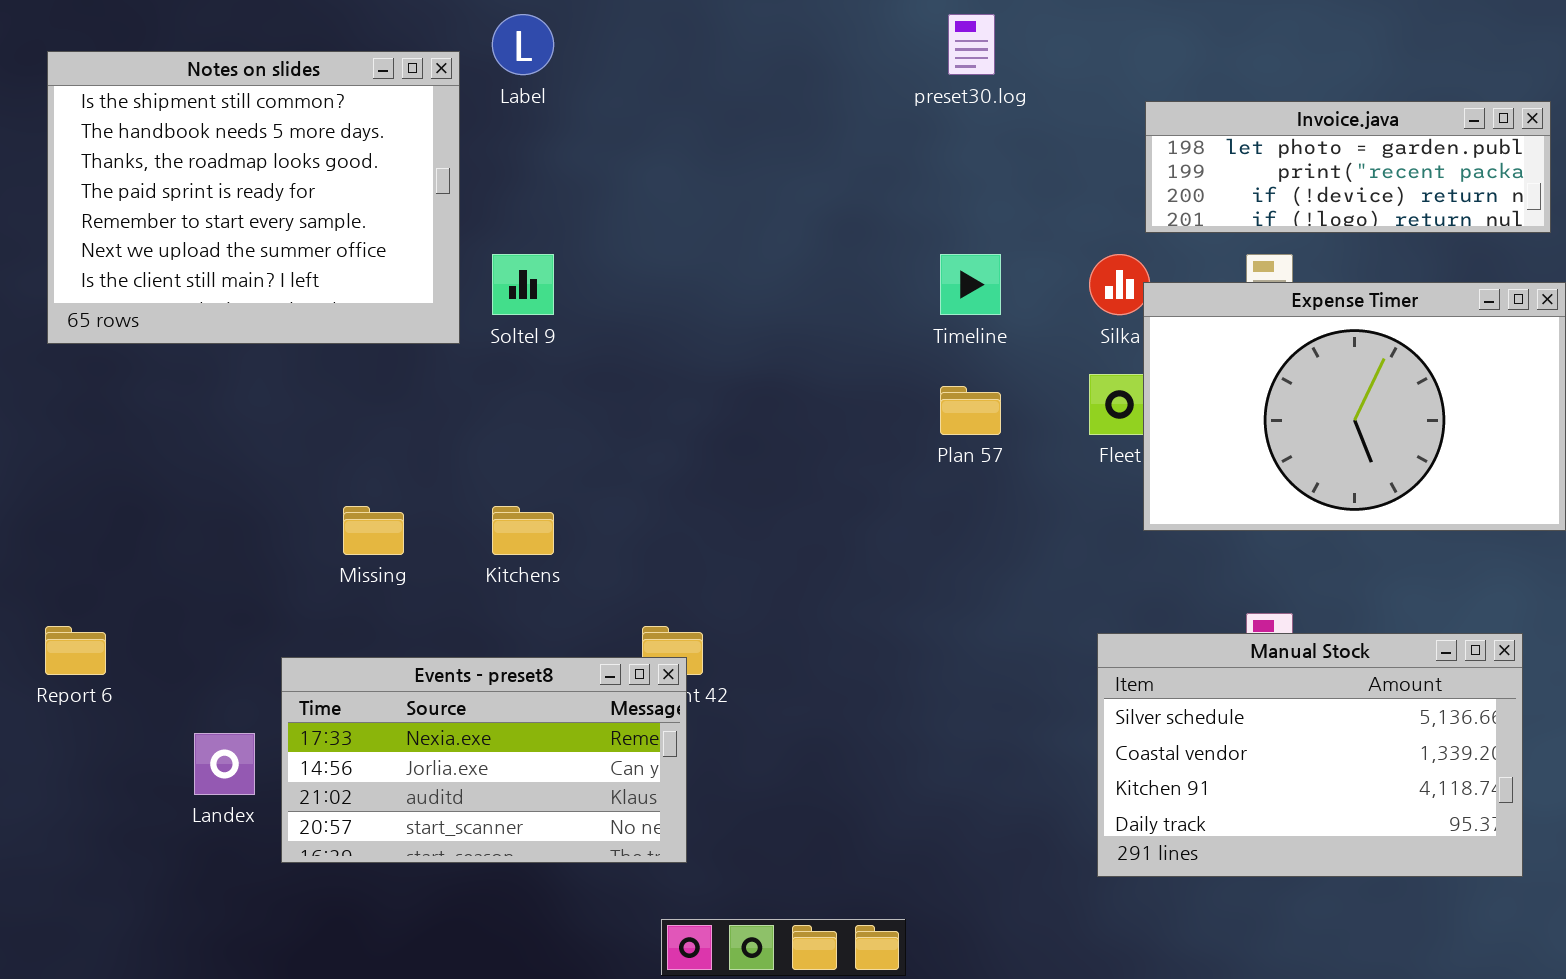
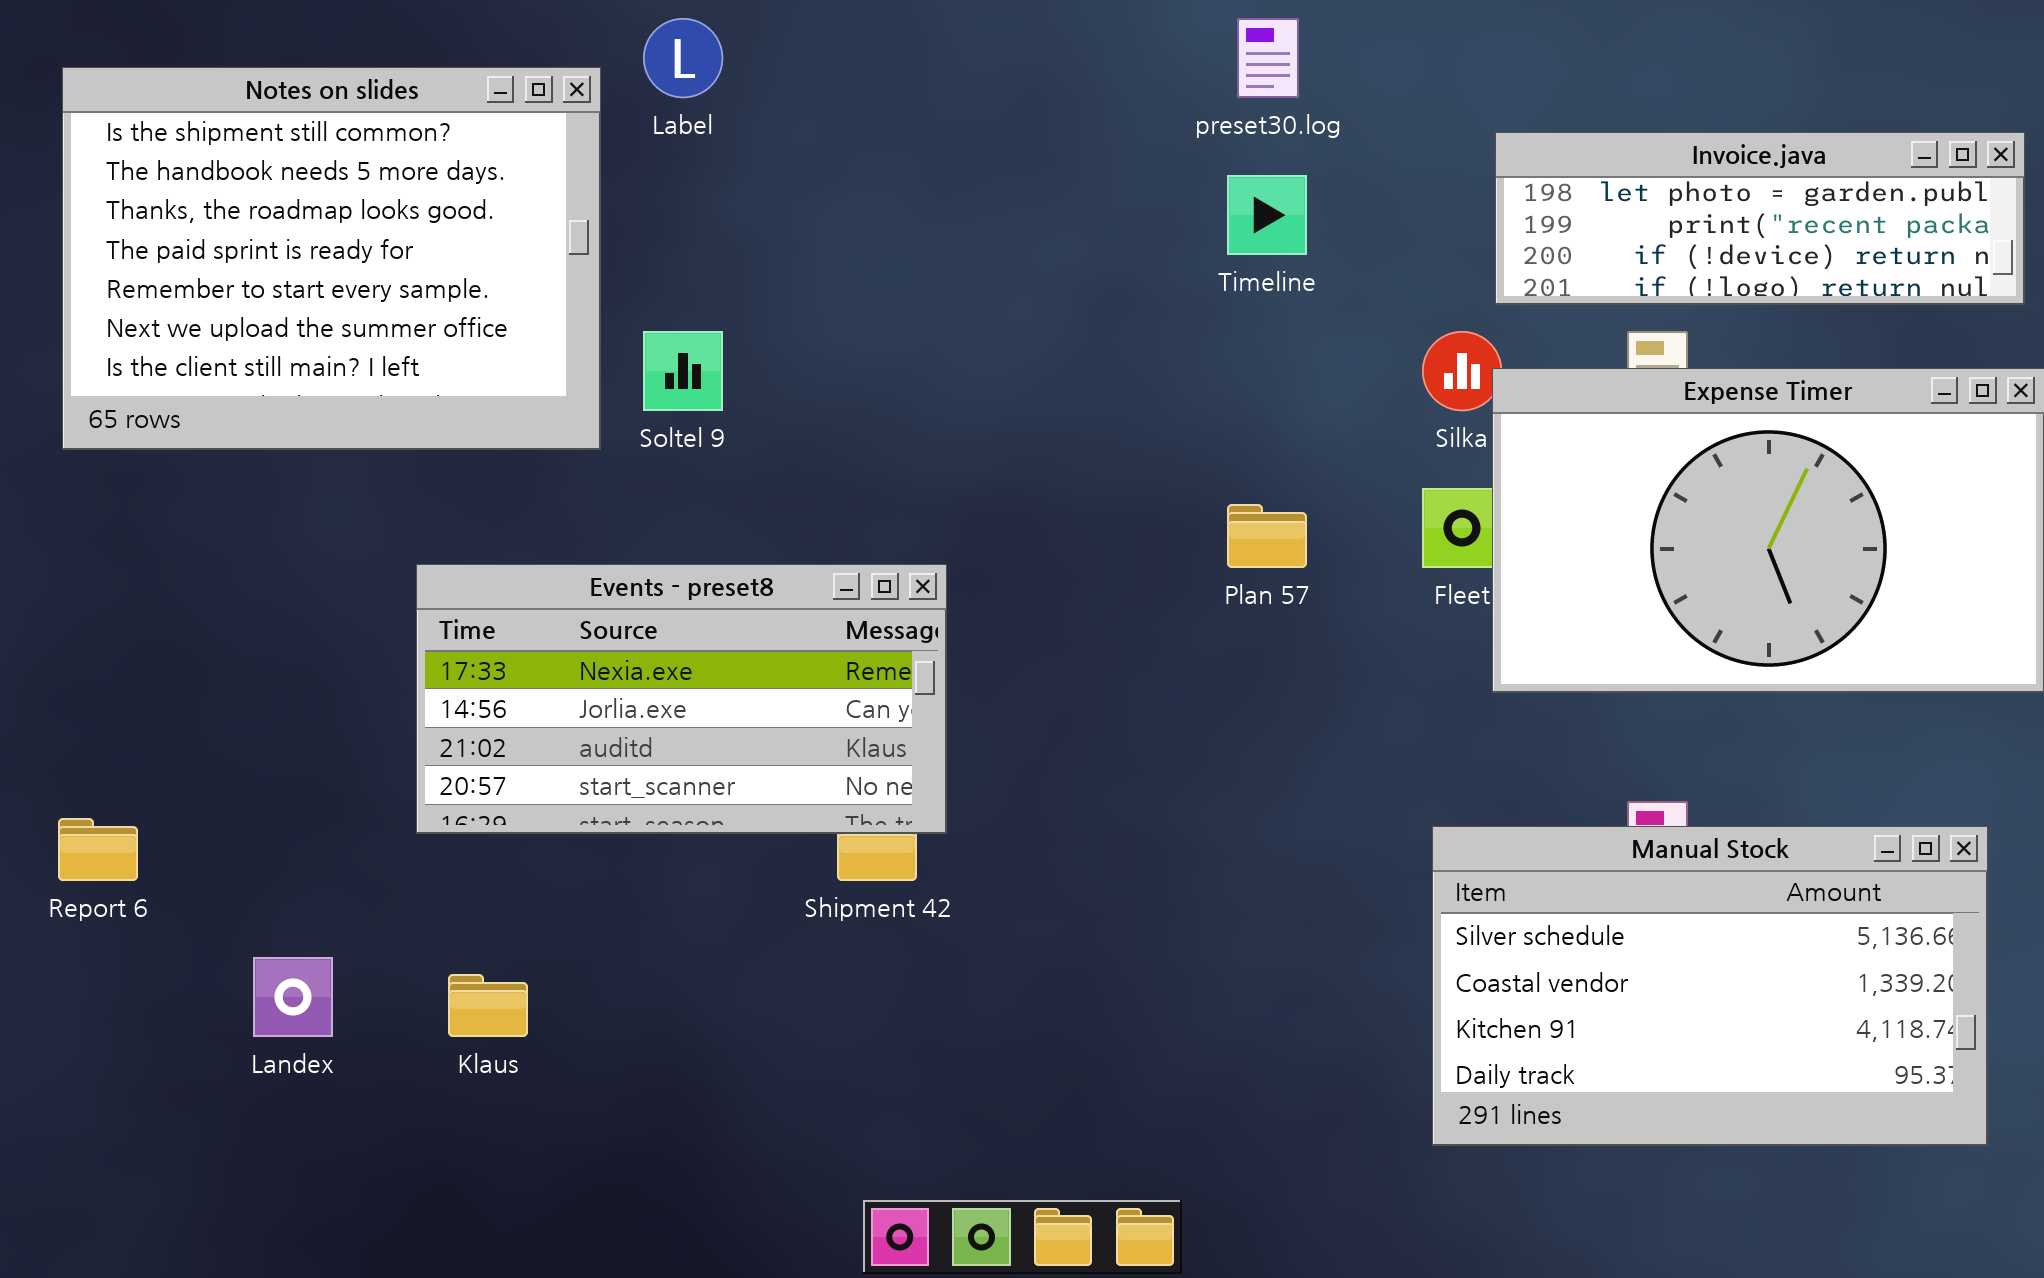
Timeline: [940,254,1001,315] -> [1227,175,1307,255], moved
Events - preset8: [281,657,687,863] -> [416,564,947,834], moved

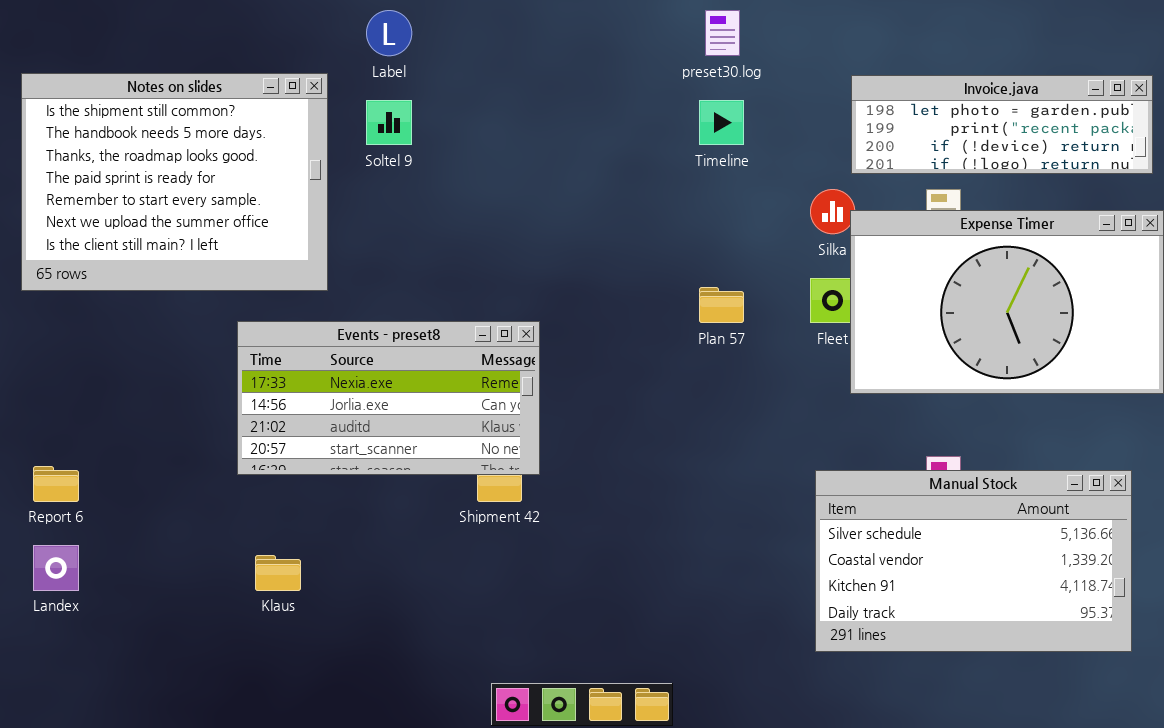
Notes on slides: [62,67,601,450] -> [21,73,328,291], moved
Soltel 9: [643,331,723,411] -> [366,100,412,145], moved
Landex: [253,957,333,1037] -> [33,545,79,591], moved

